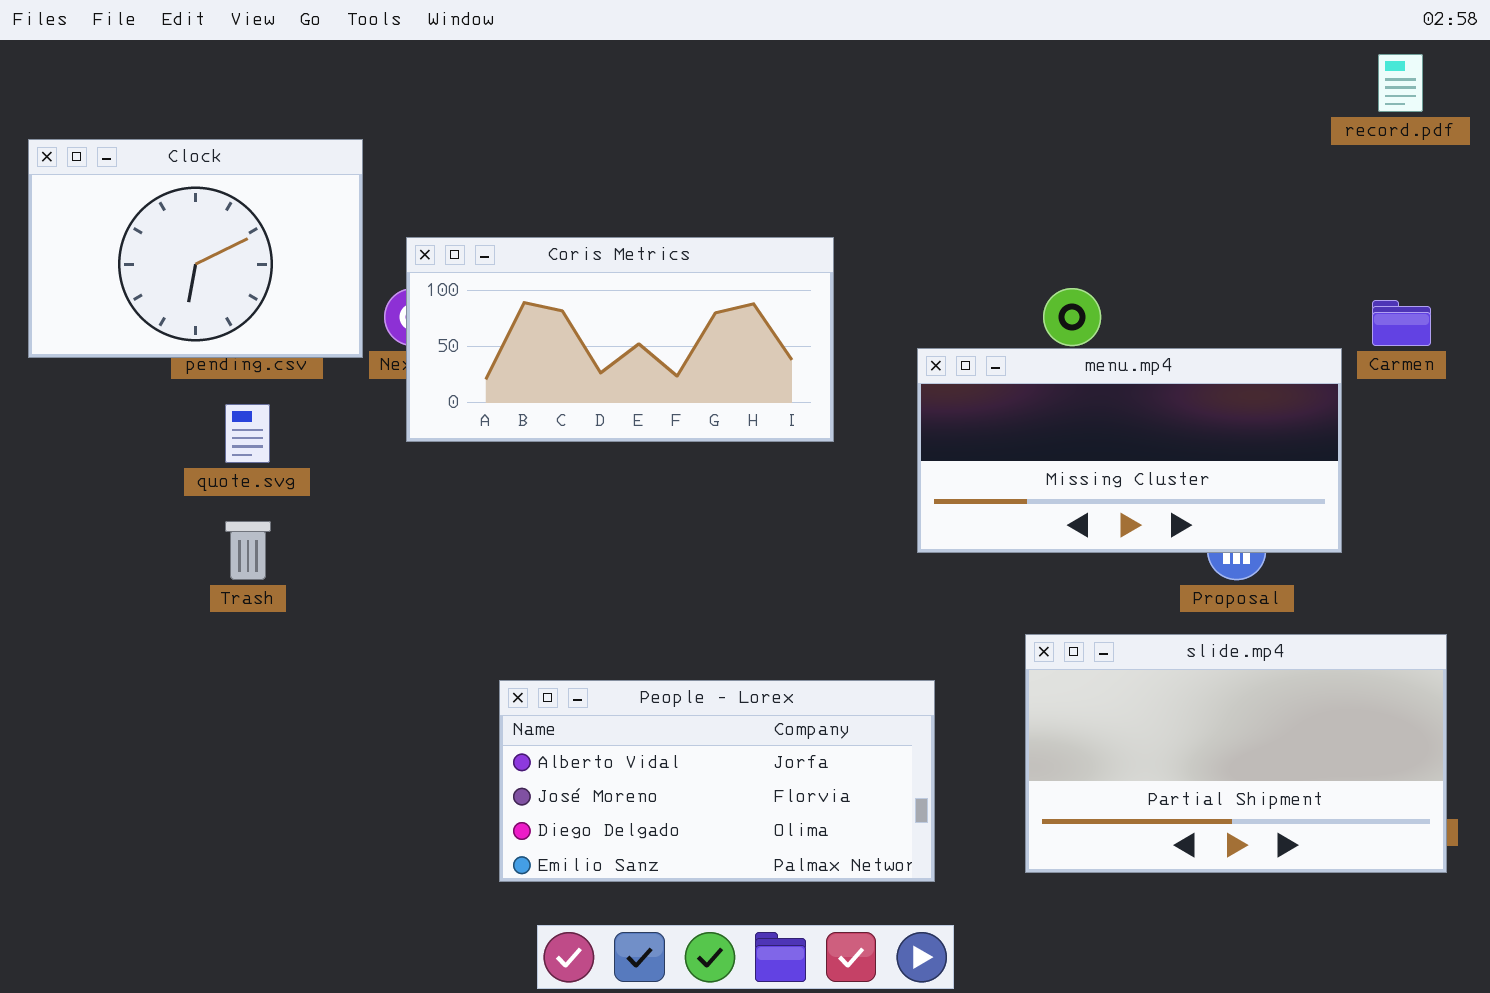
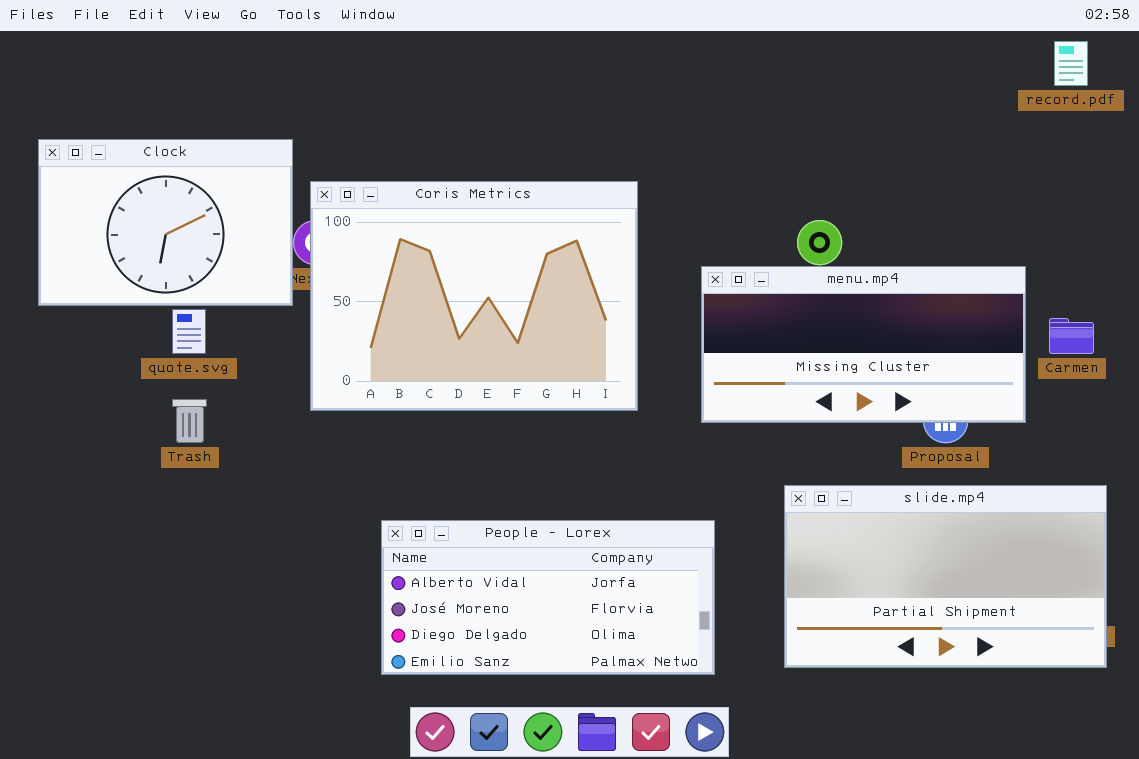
Clock: [28,139,363,358] -> [38,139,293,306], moved
Coris Metrics: [406,237,834,442] -> [310,181,638,411], resized
Carmen: [1372,300,1431,346] -> [1049,318,1094,354], moved

